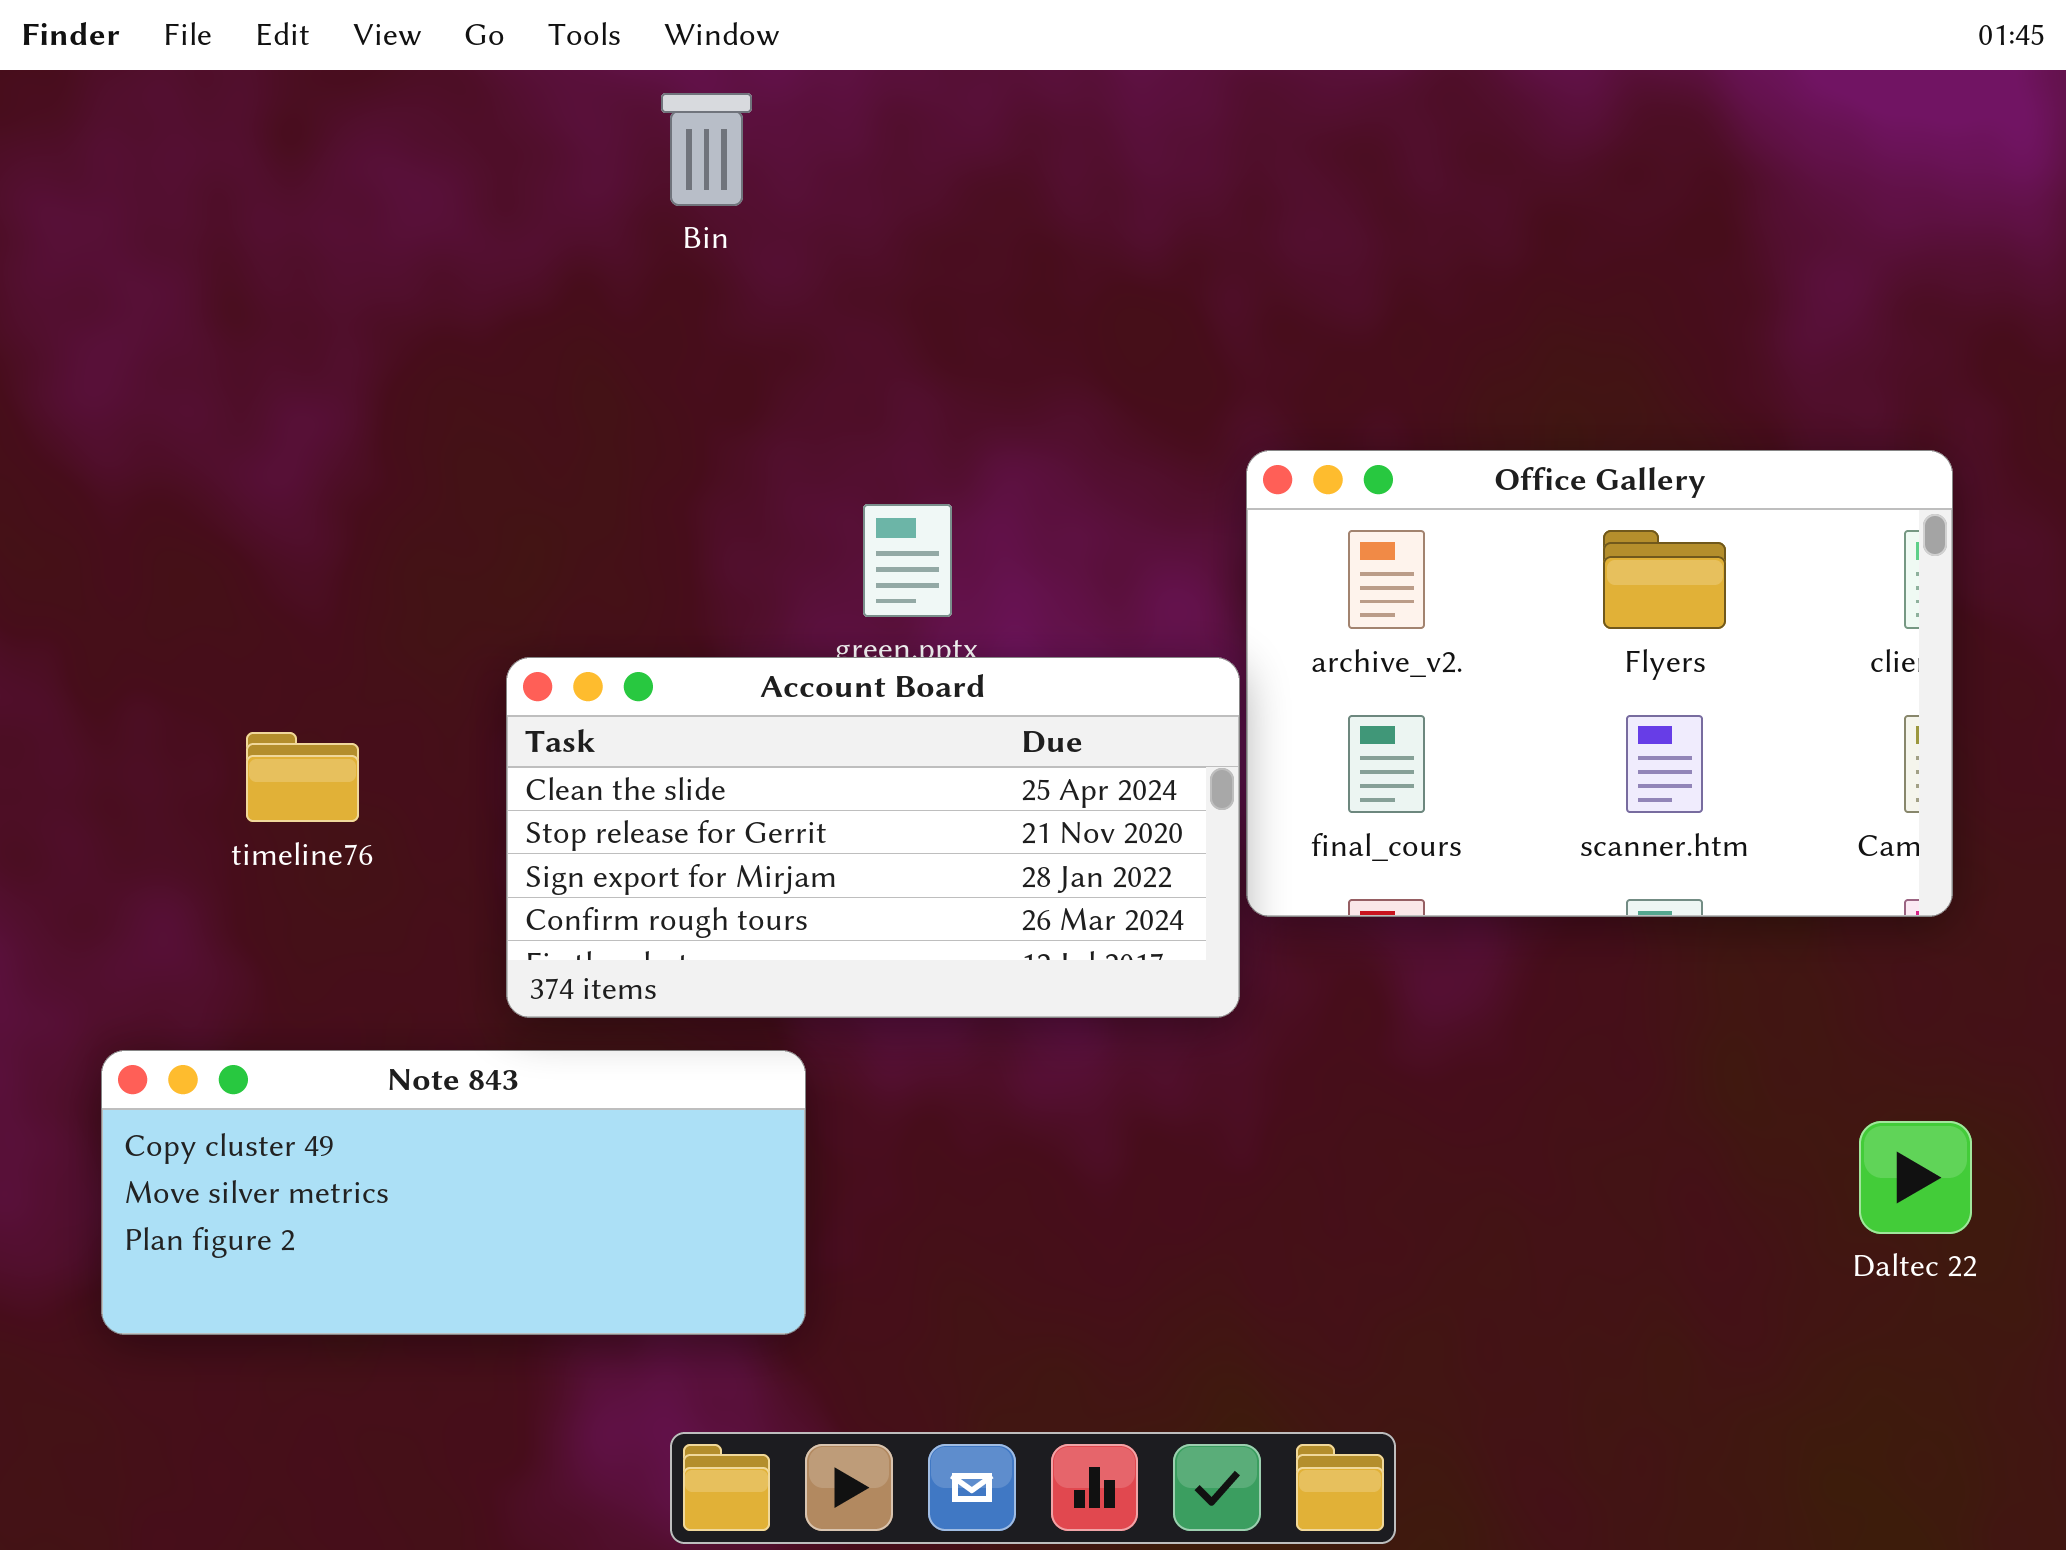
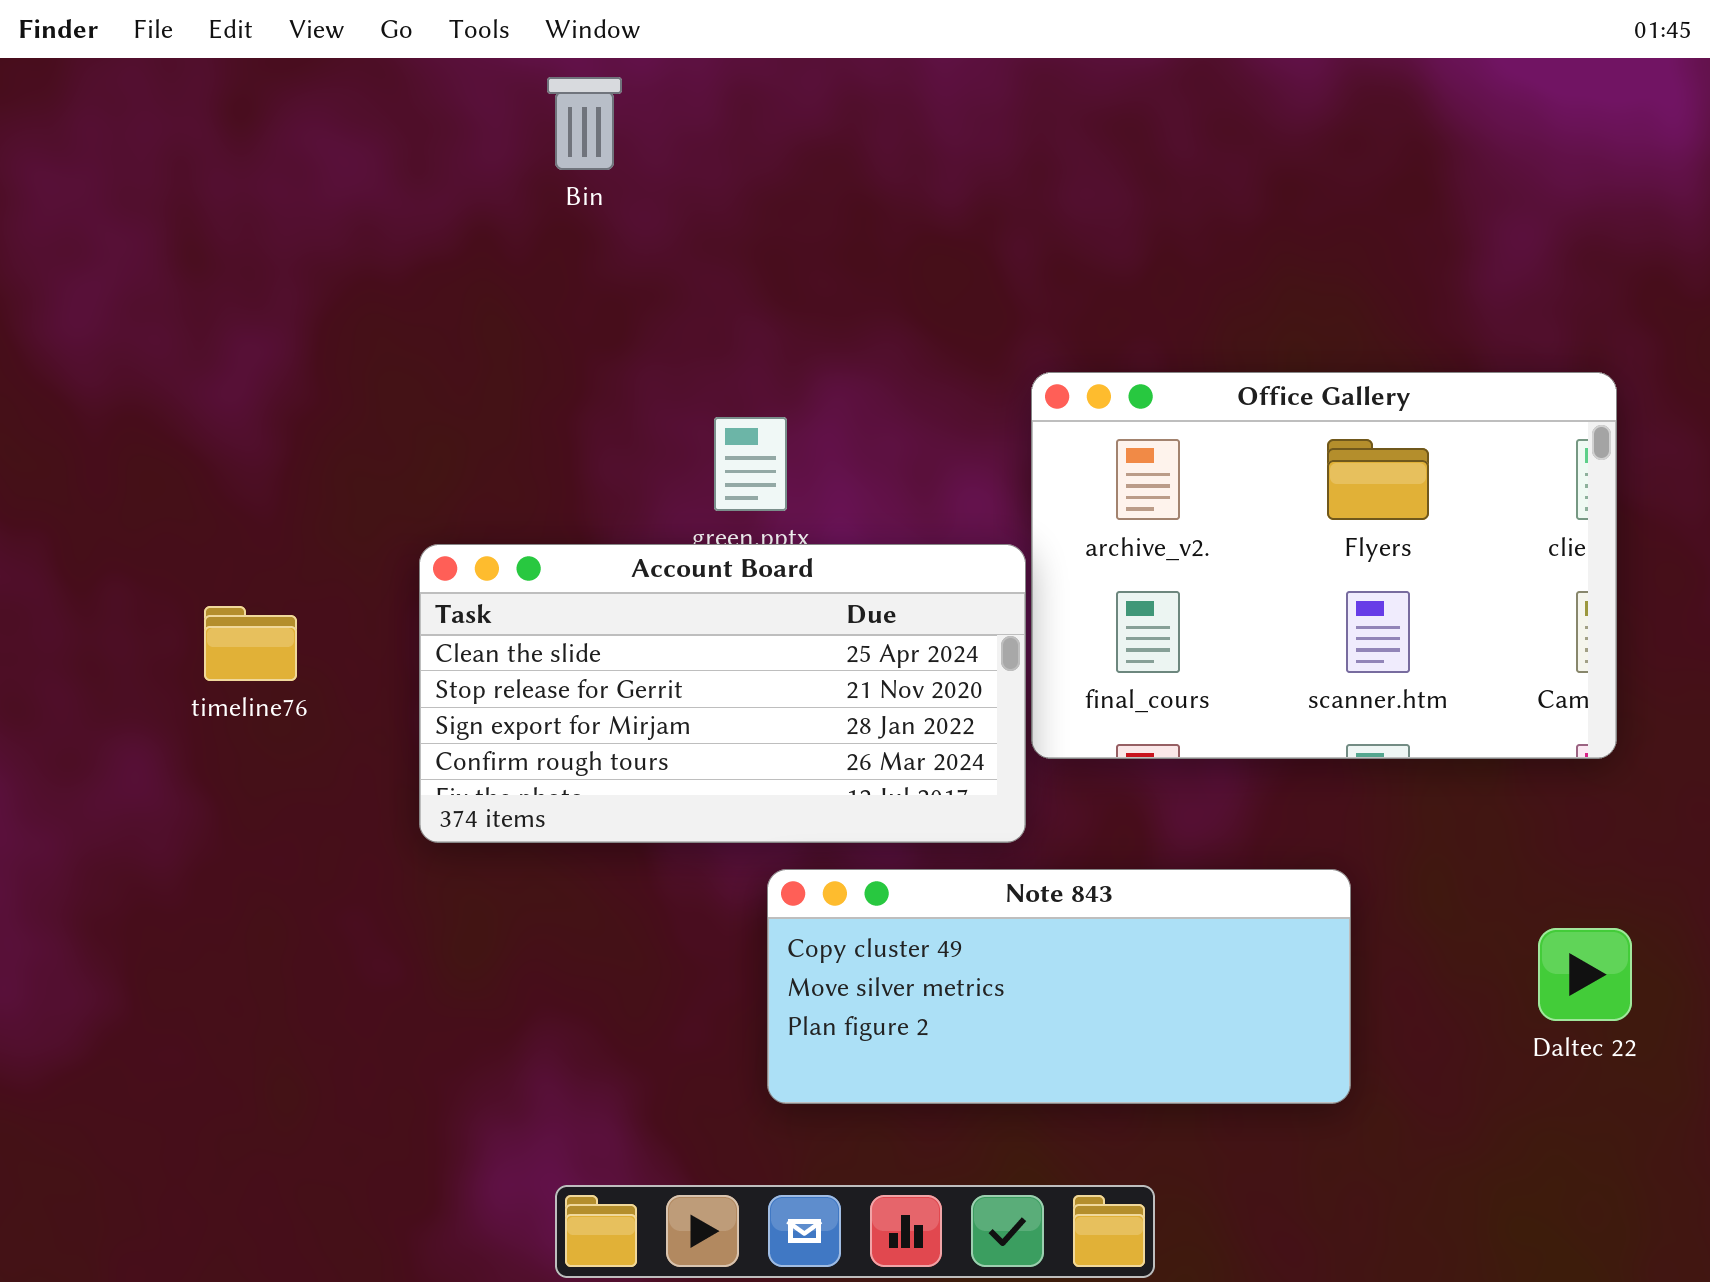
Note 843: [101,1050,806,1335] -> [767,869,1351,1104], moved

